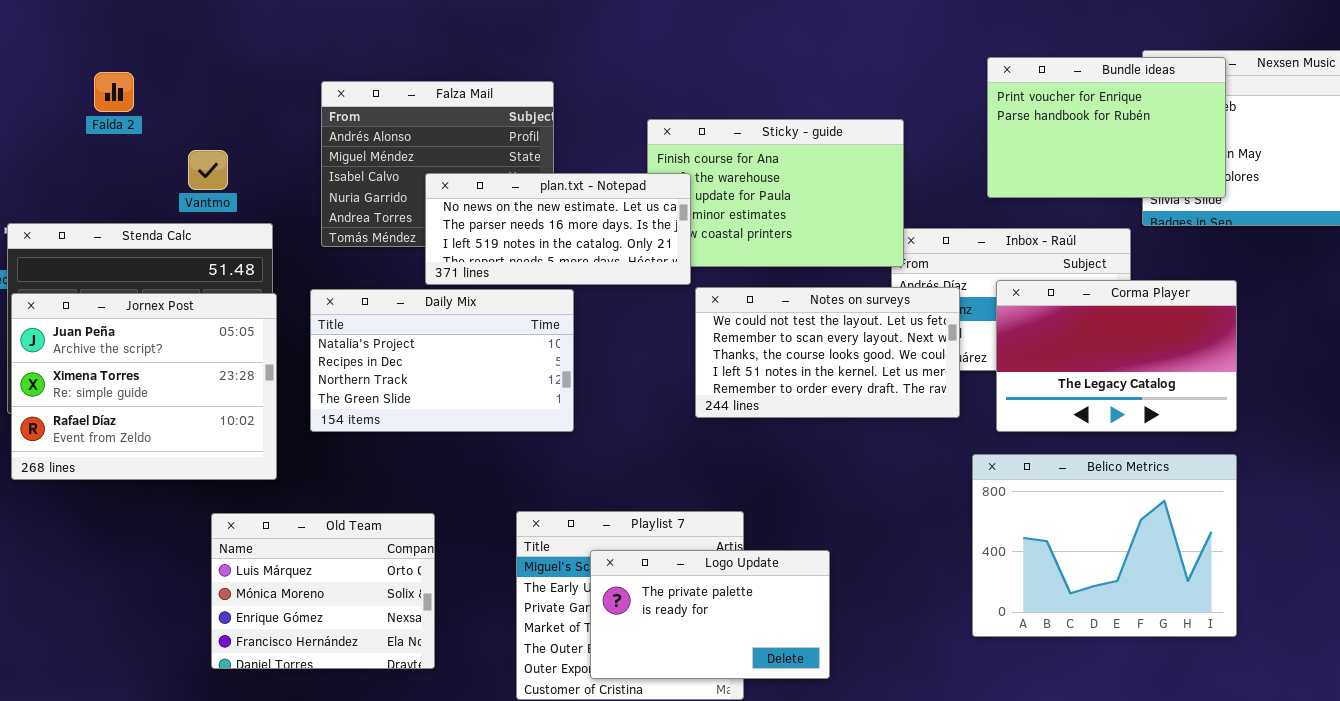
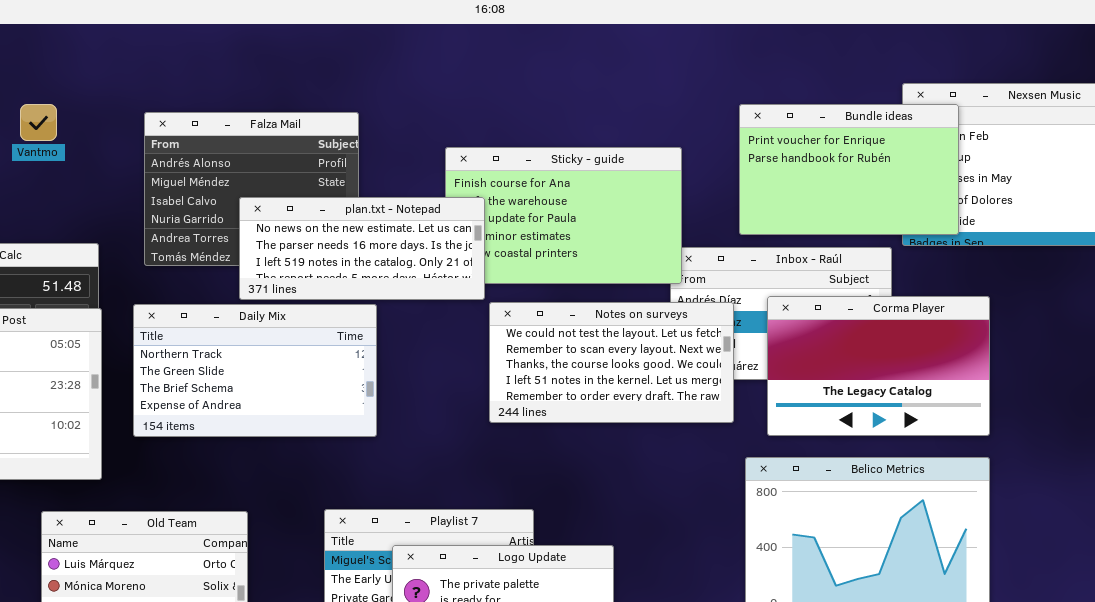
Bundle ideas: [987,57,1226,198] -> [739,104,959,235], moved
Vantmo: [188,150,228,190] -> [20,104,57,141], moved
Daily Mix: [310,289,574,432] -> [133,304,377,437], scrolled down 2 rows

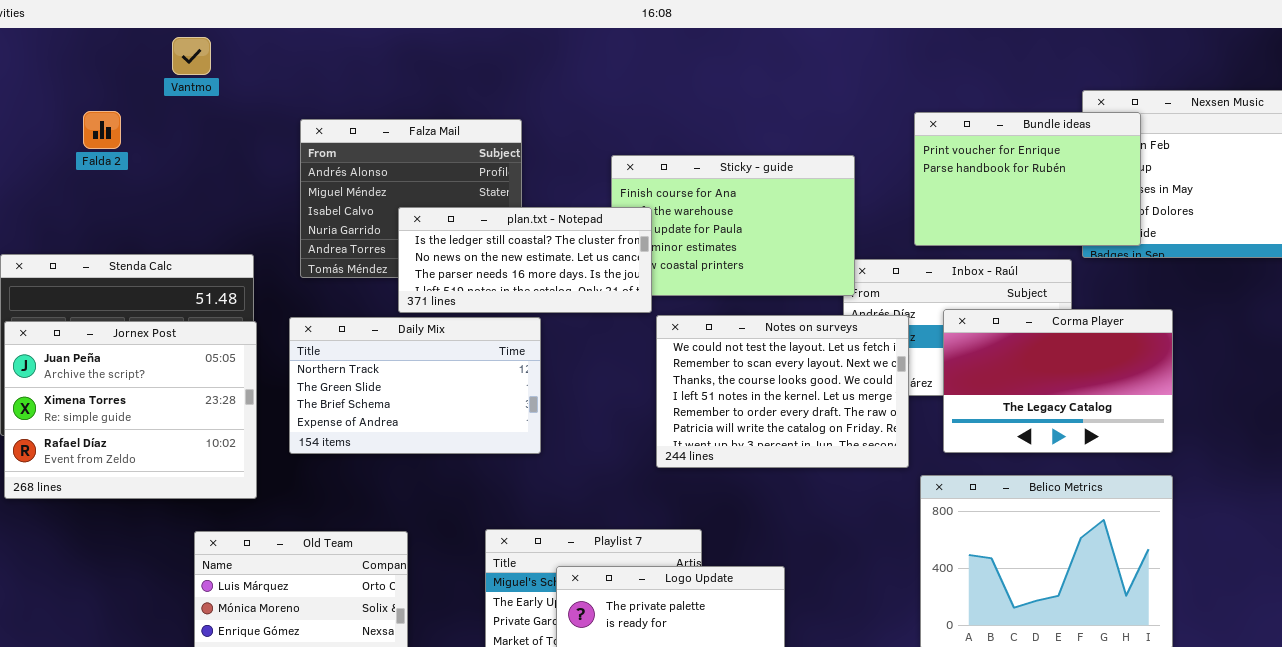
Vantmo: [20,104,57,141] -> [172,37,211,75], moved
plan.txt - Notepad: [239,197,485,300] -> [398,207,652,313], scrolled up 1 row
Notes on surveys: [489,302,734,423] -> [656,315,909,468], resized

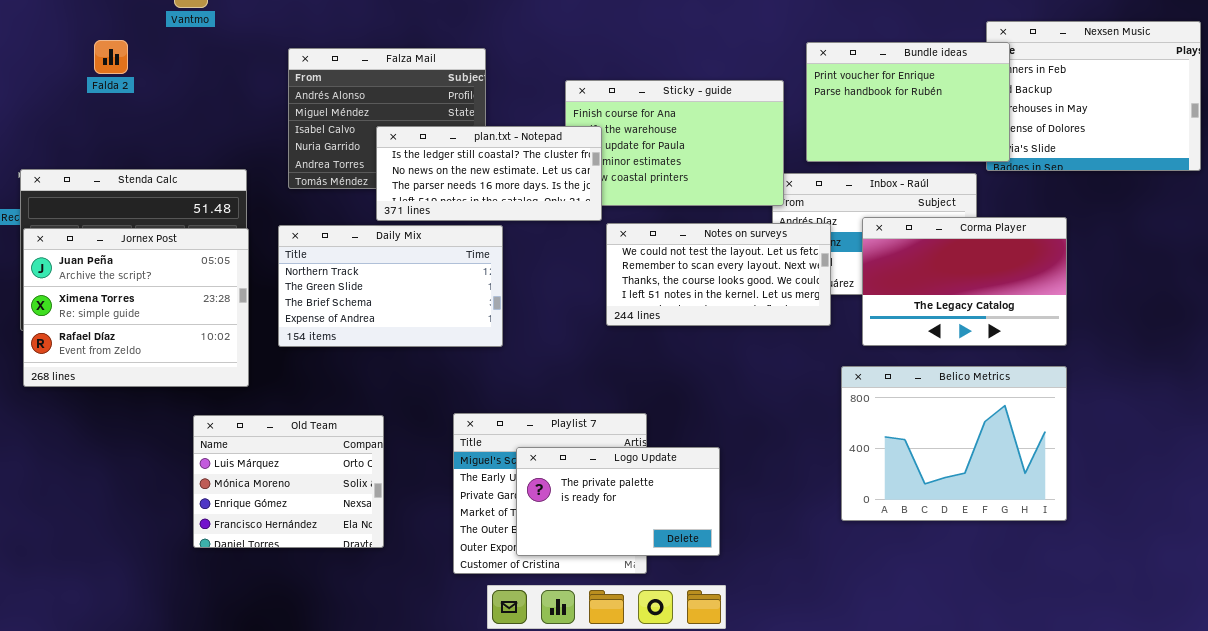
Bundle ideas: [914,112,1141,246] -> [806,42,1010,162], moved
Notes on surveys: [656,315,909,468] -> [606,223,831,326], resized

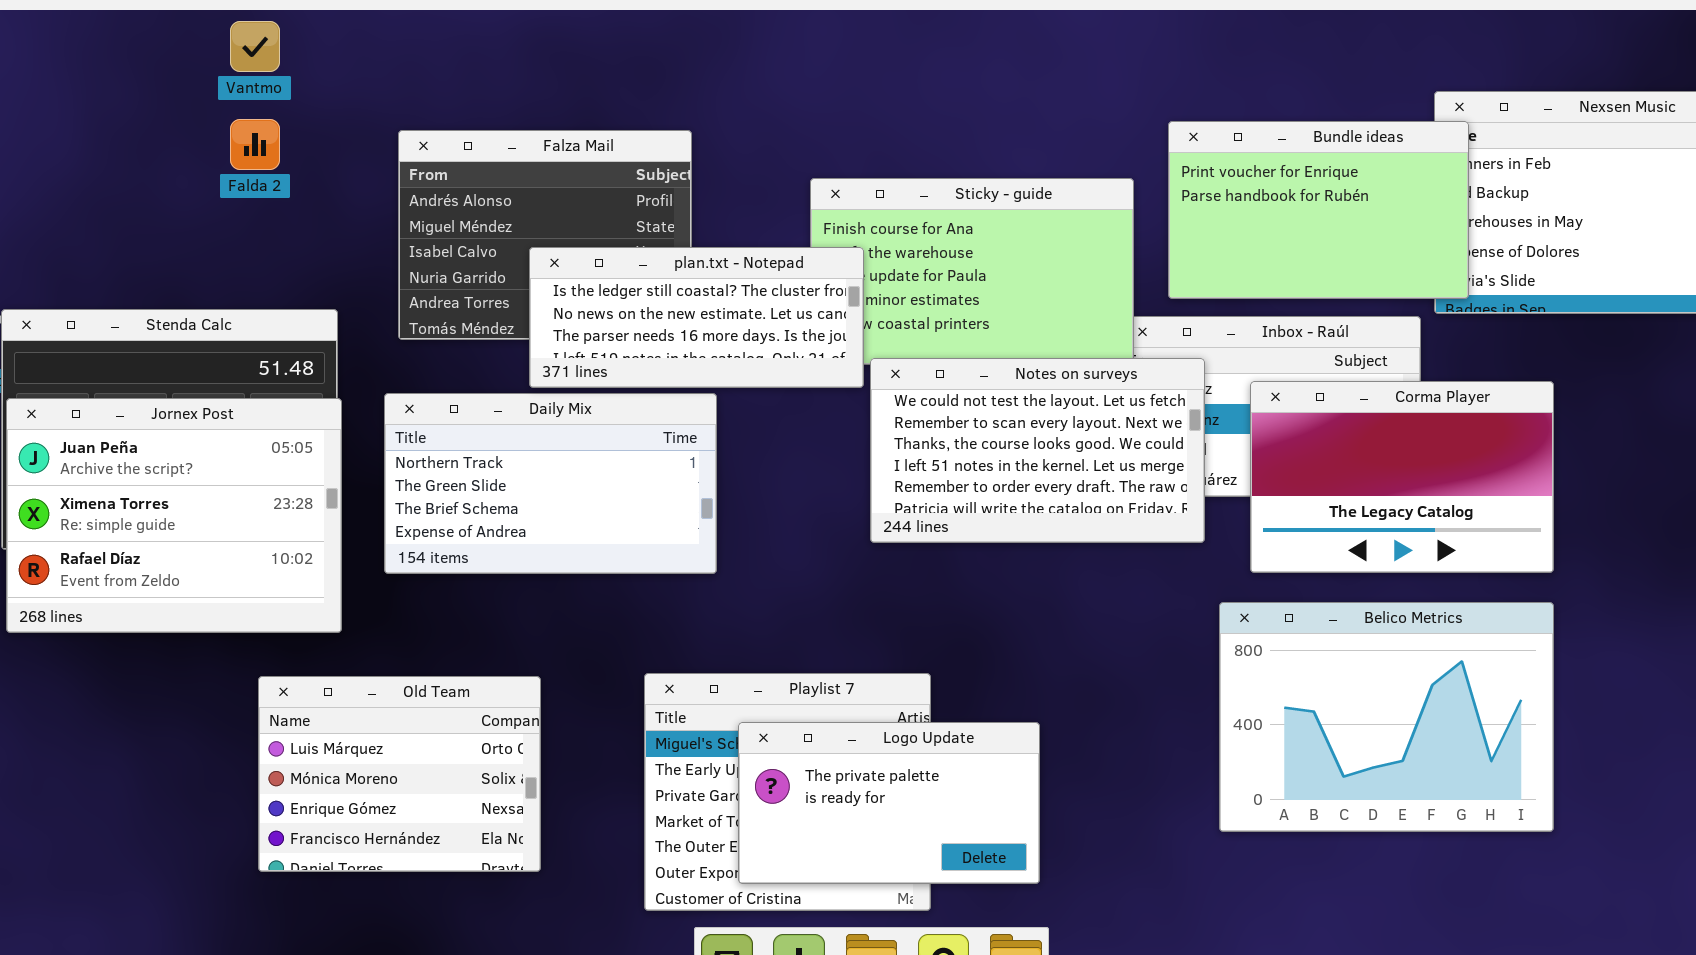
Falda 2: [94,40,128,74] -> [230,119,280,170], moved
Notes on surveys: [606,223,831,326] -> [870,358,1205,543], resized

